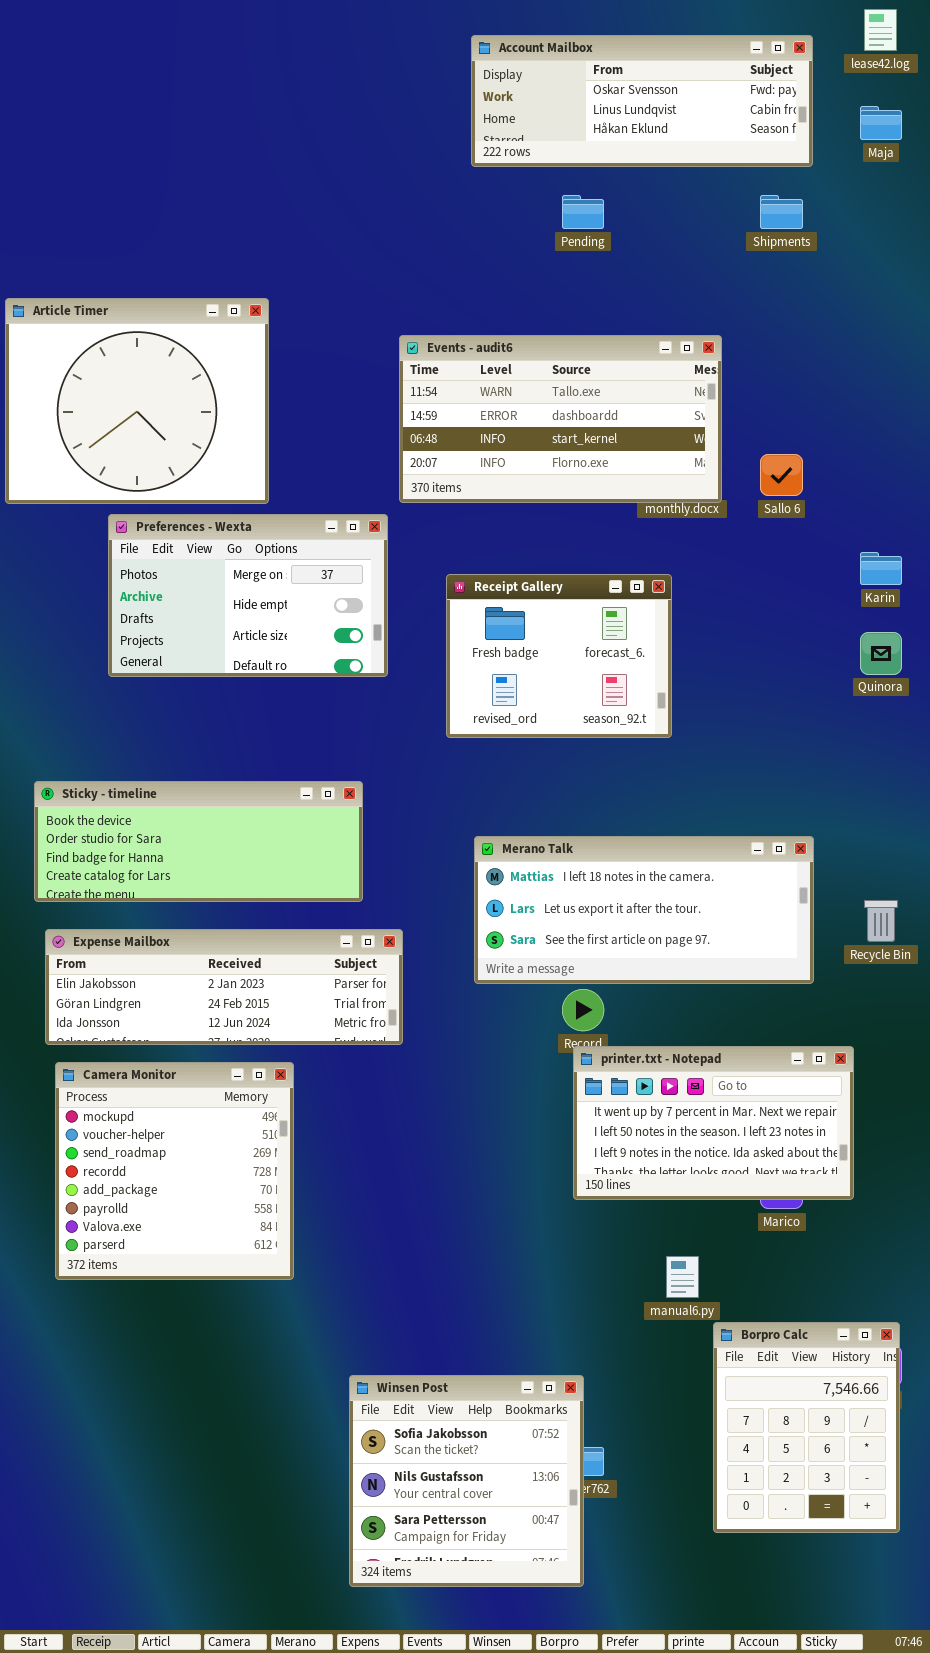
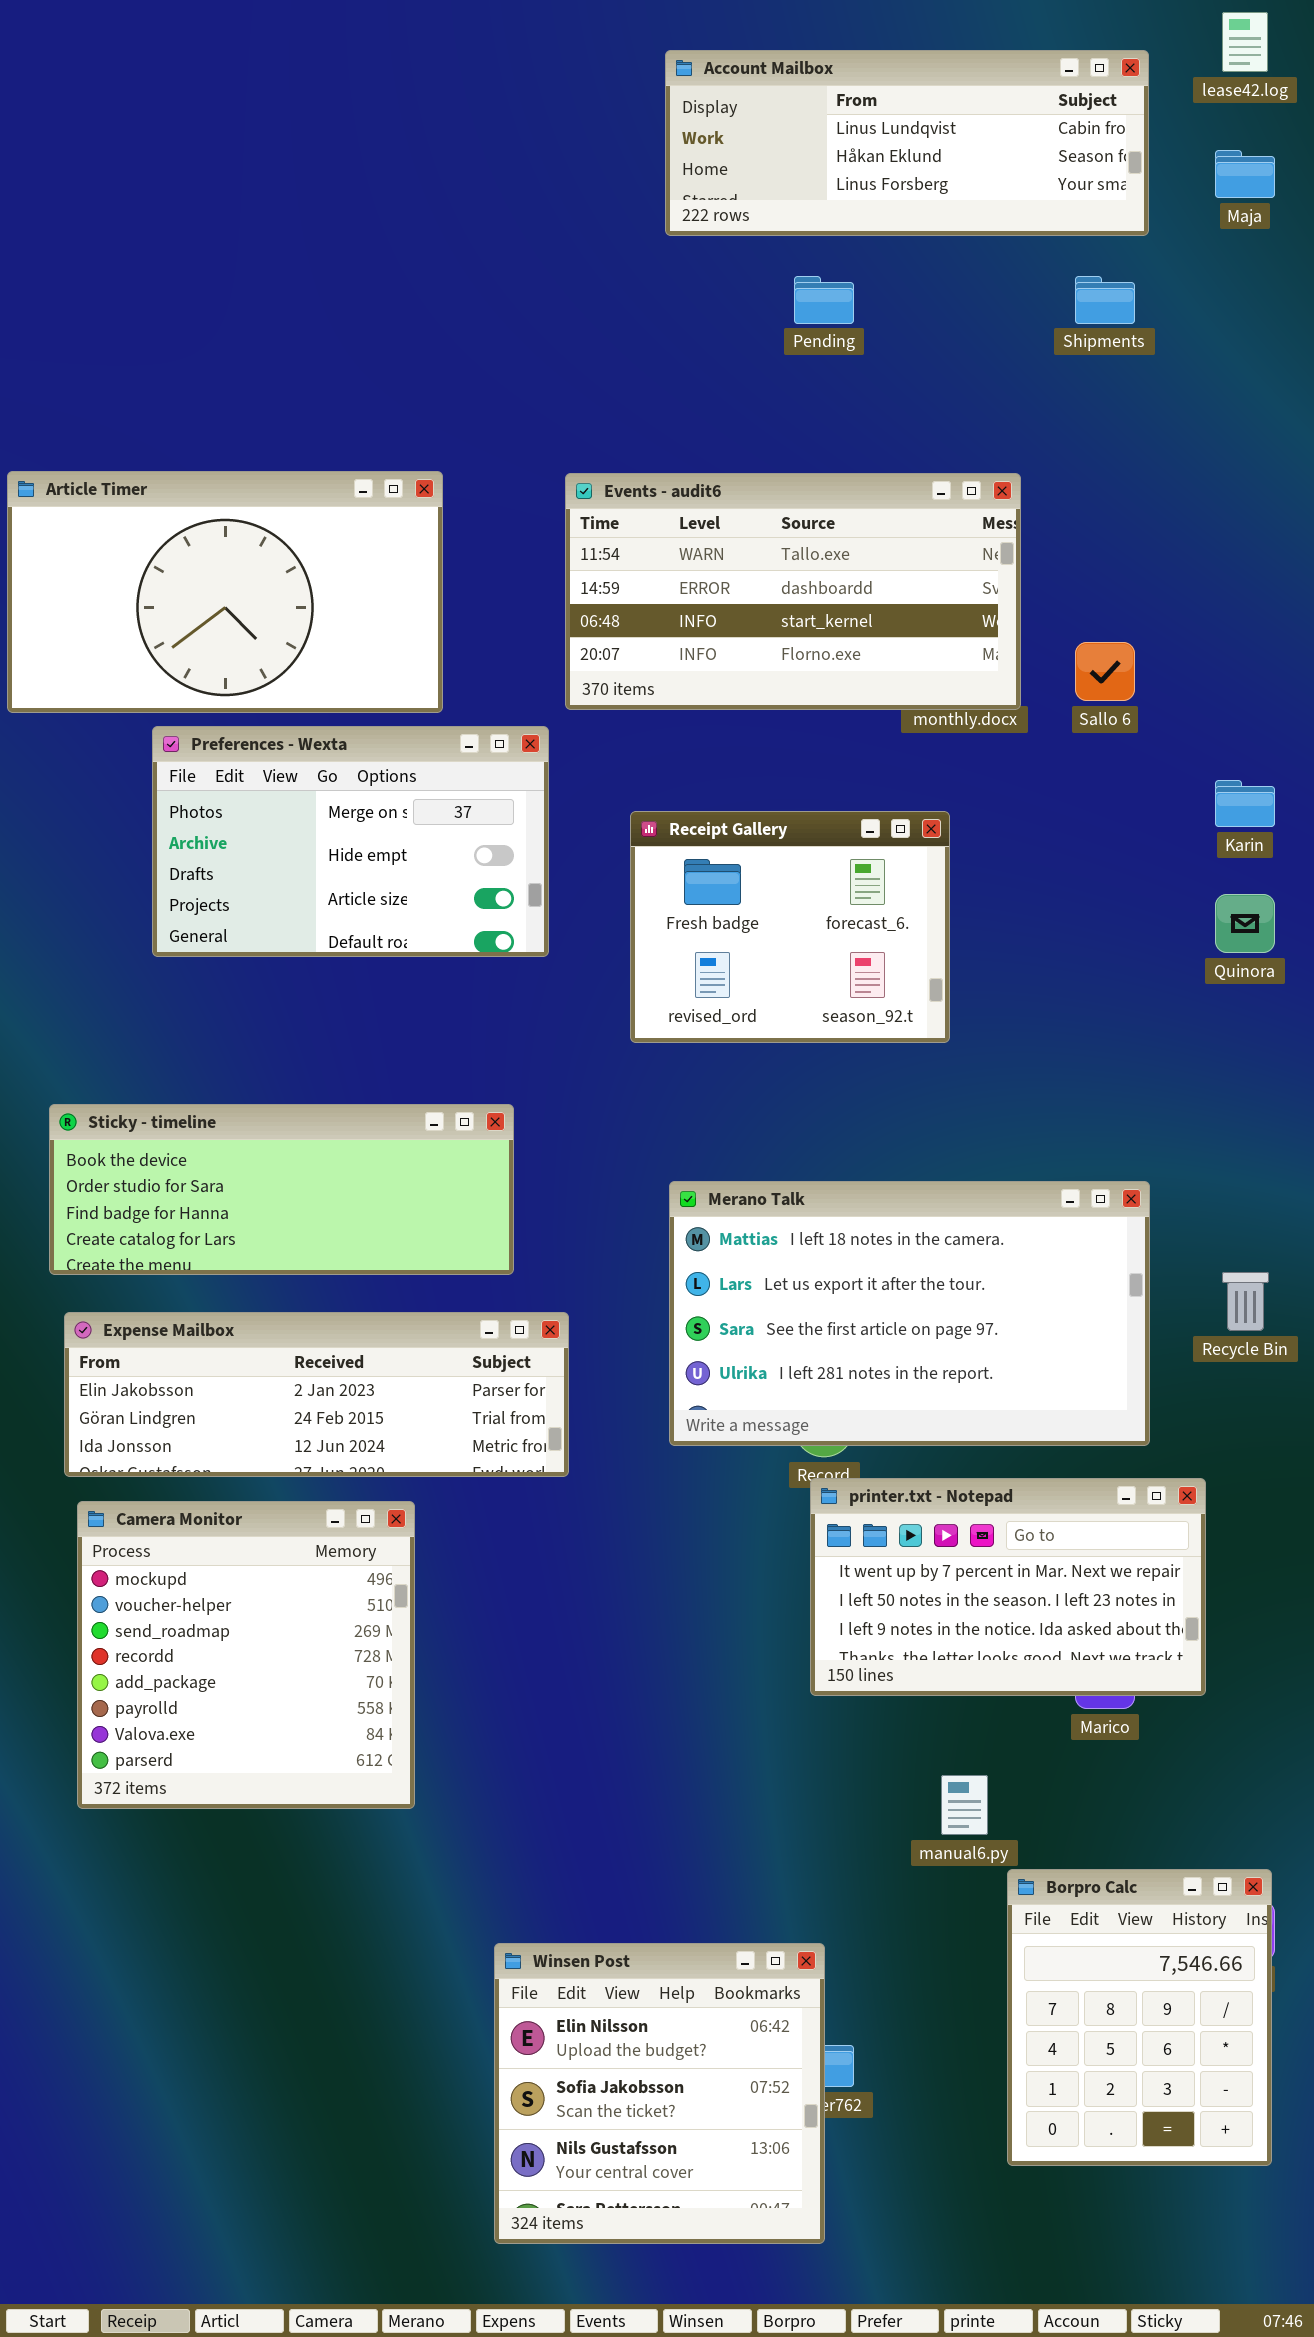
Account Mailbox: [471,35,813,167] -> [665,50,1149,236], scrolled down 1 row
Article Timer: [5,298,269,504] -> [7,471,443,713], resized
Merano Talk: [474,836,814,984] -> [669,1181,1150,1446], resized
Winsen Post: [349,1375,584,1587] -> [494,1943,825,2244], scrolled up 1 row

